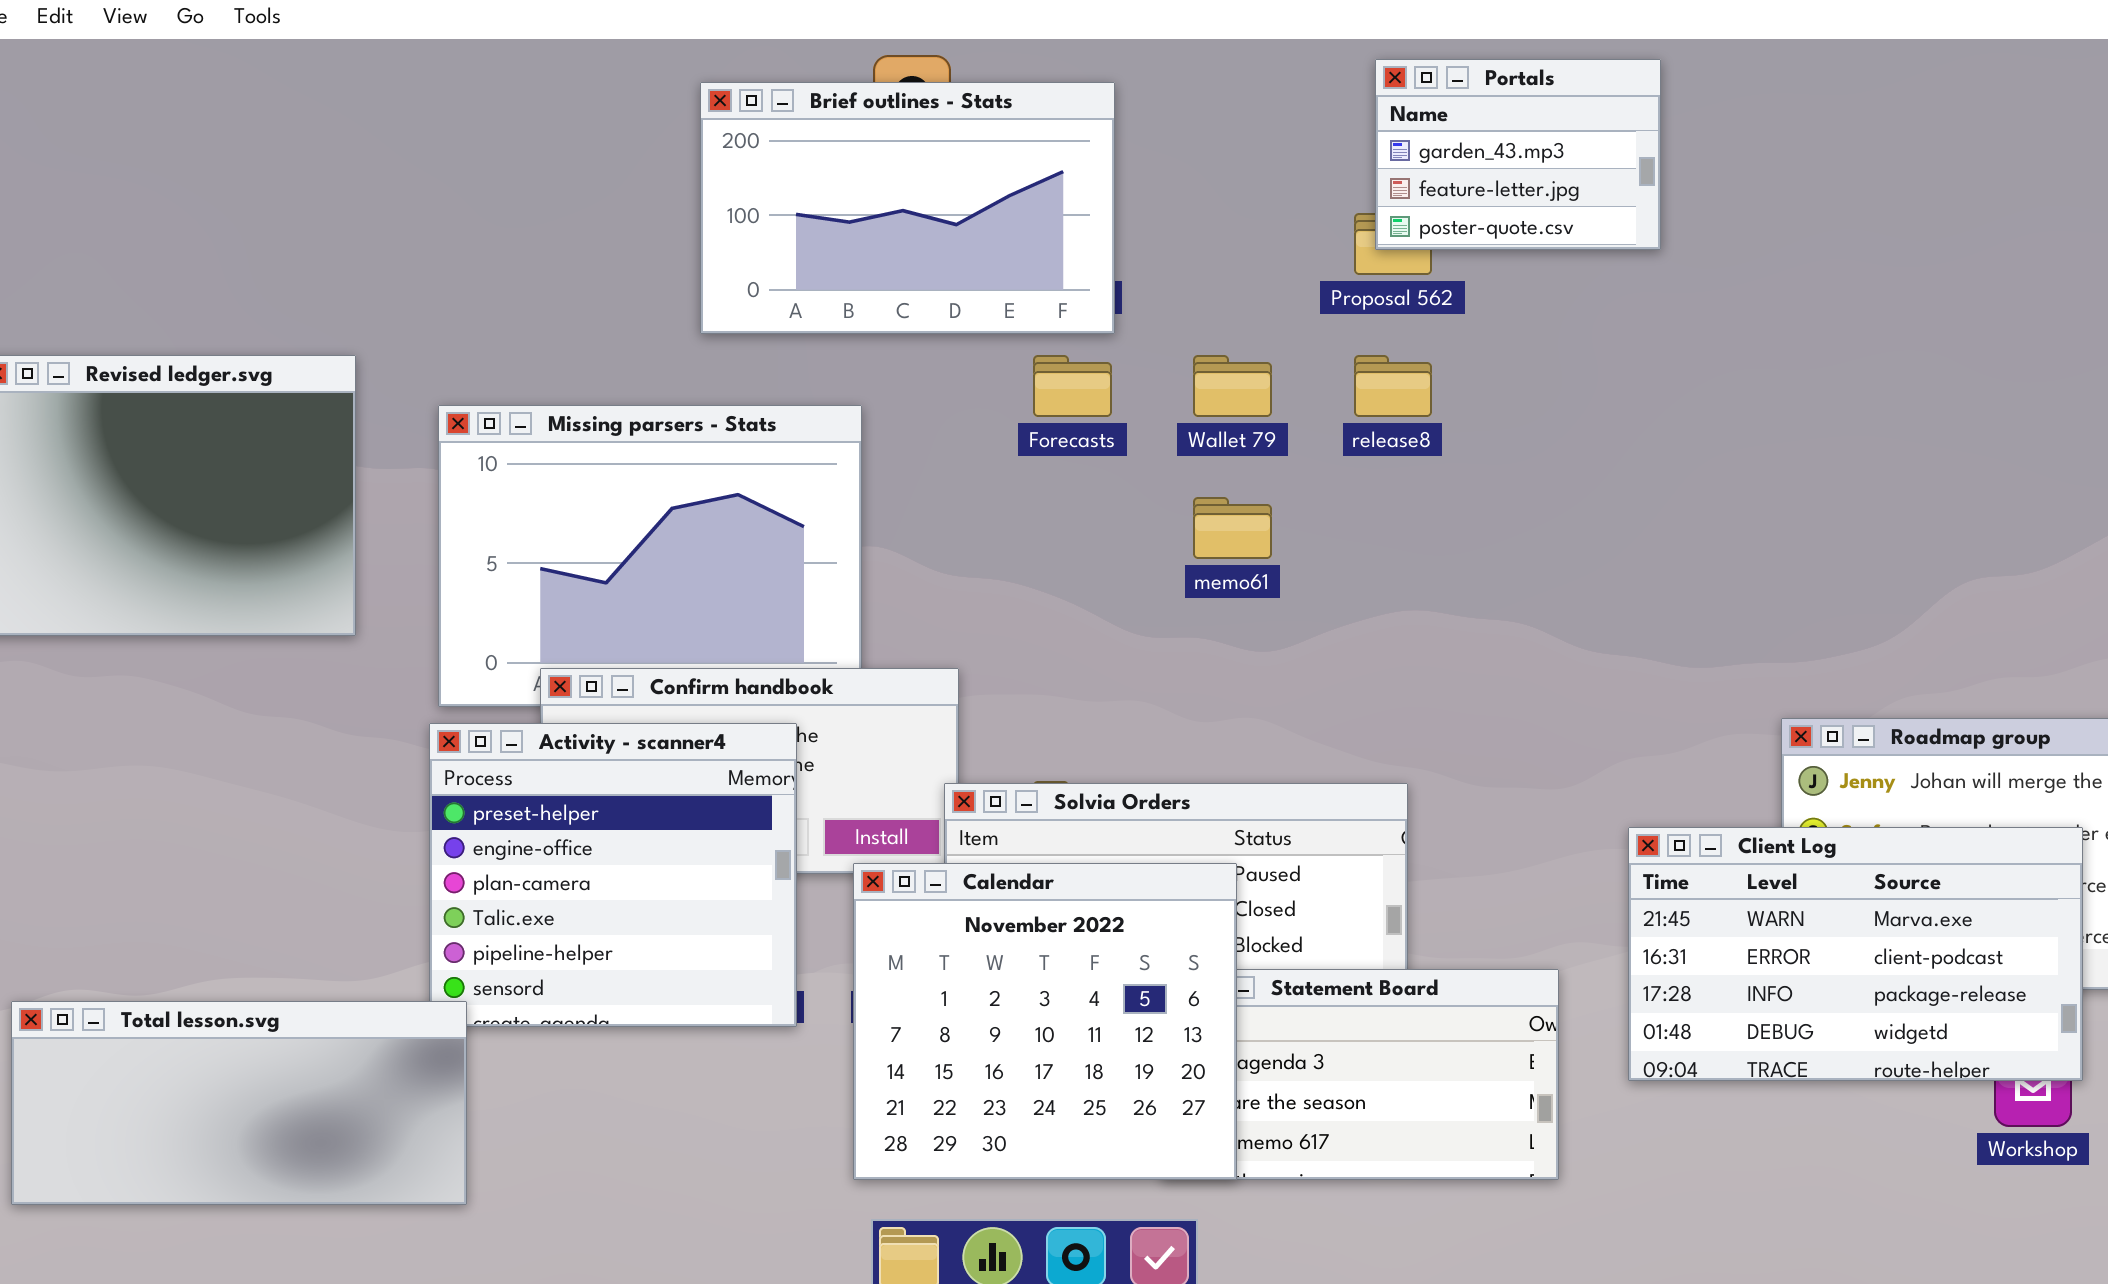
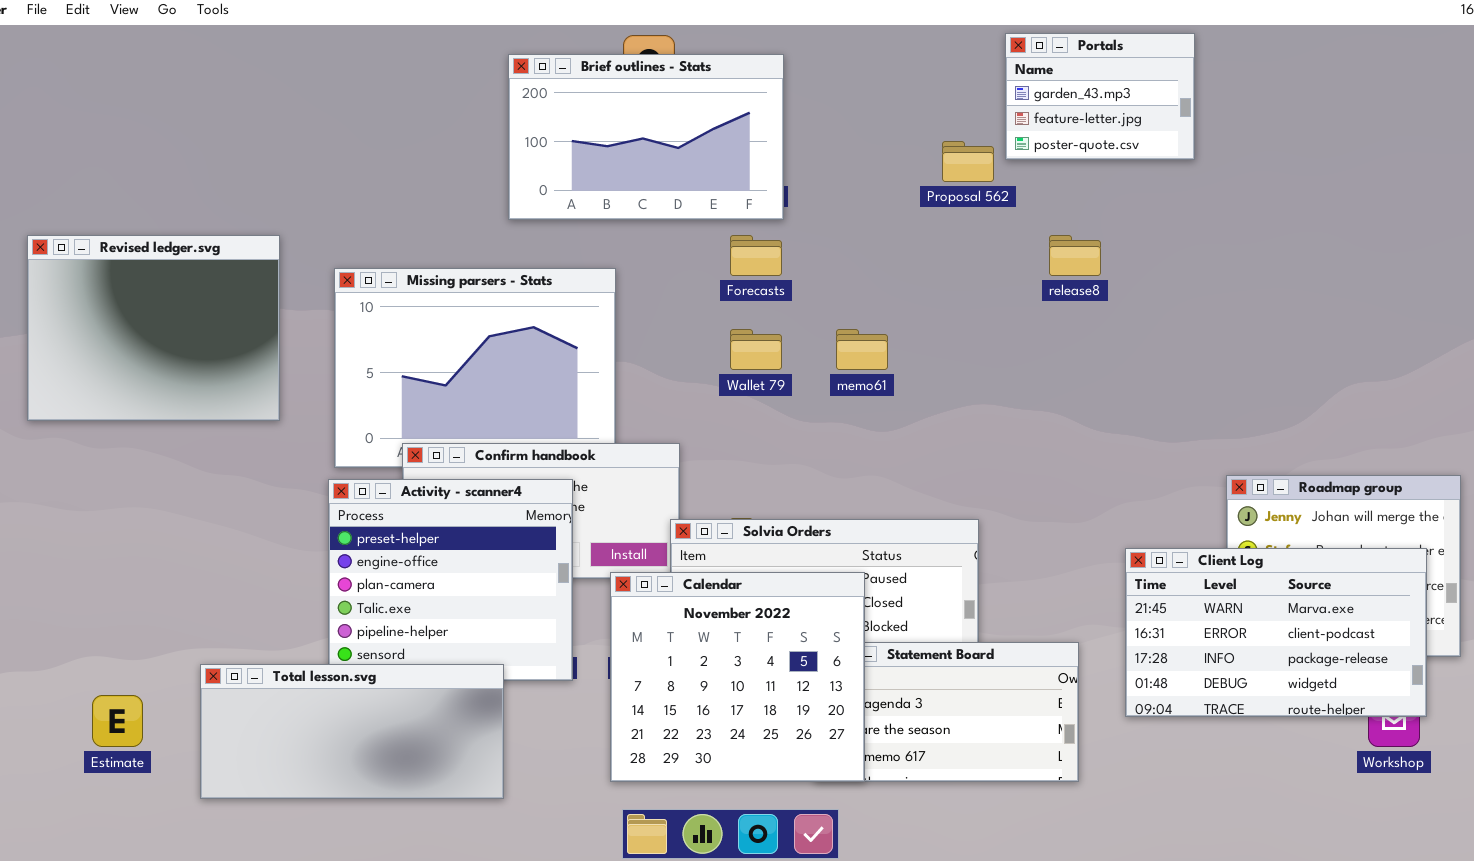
Portals: [1375,59,1661,250] -> [1005,33,1195,160], moved
Wallet 79: [1193,355,1272,417] -> [730,329,782,370], moved
release8: [1354,355,1432,417] -> [1049,235,1101,276], moved
Total lesson.svg: [11,1001,467,1205] -> [200,664,504,799], moved

